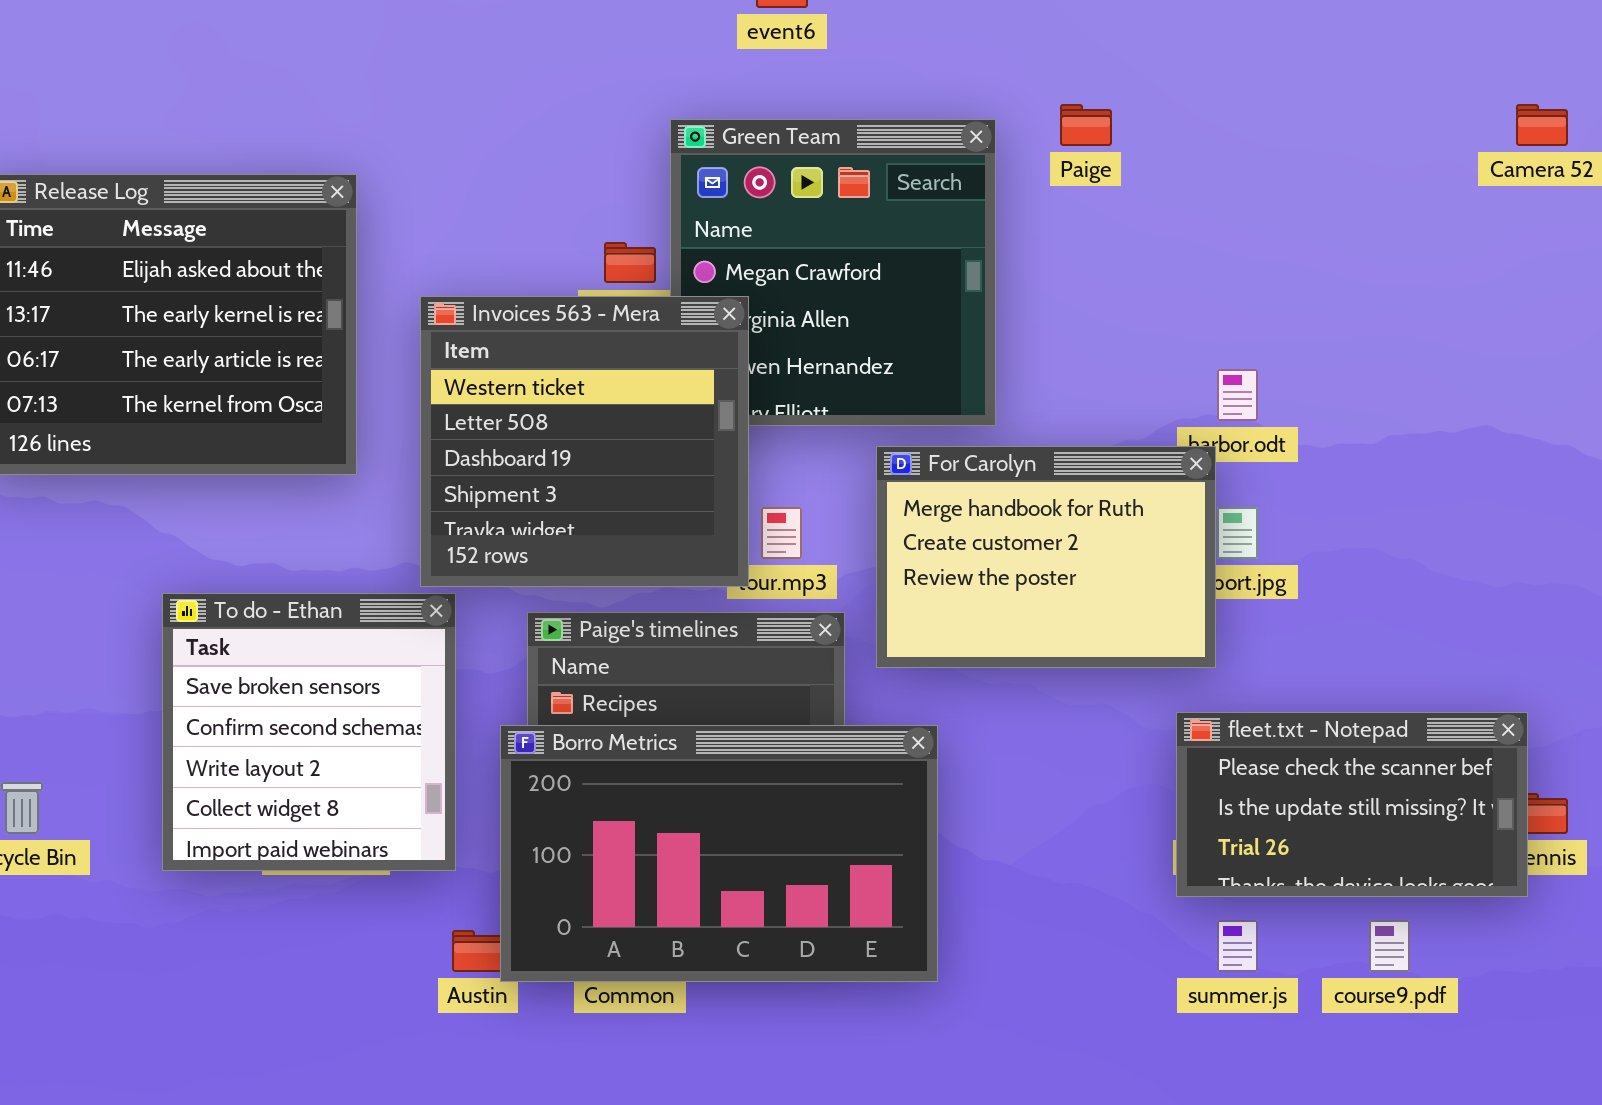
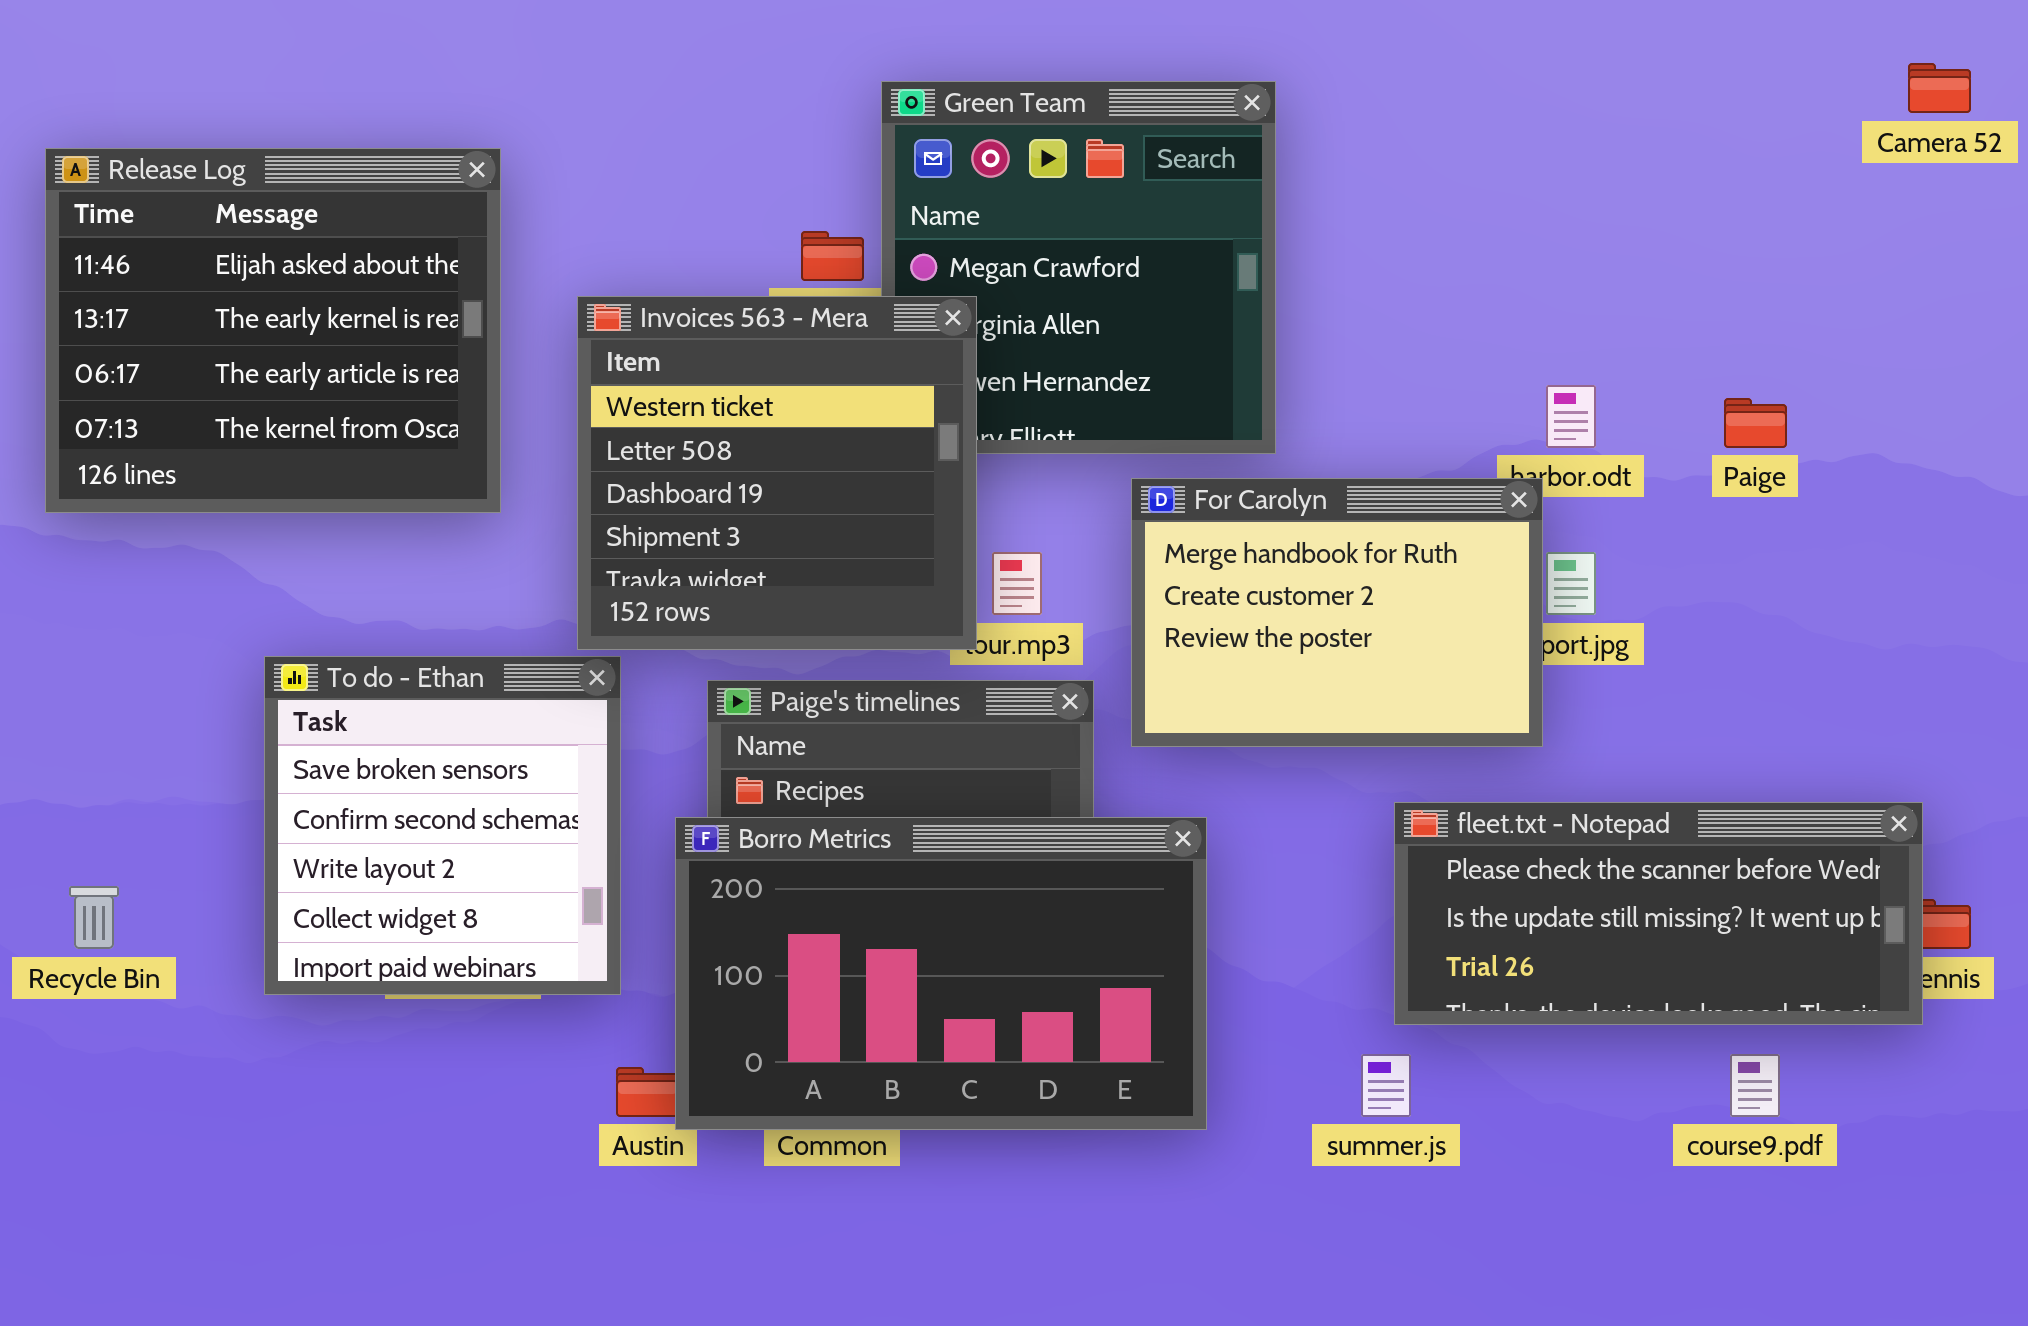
Paige: [1060,104,1112,146] -> [1724,398,1787,448], moved
fleet.txt - Notepad: [1176,712,1528,897] -> [1394,802,1923,1025], resized
summer.js: [1217,920,1258,972] -> [1361,1054,1411,1117], moved

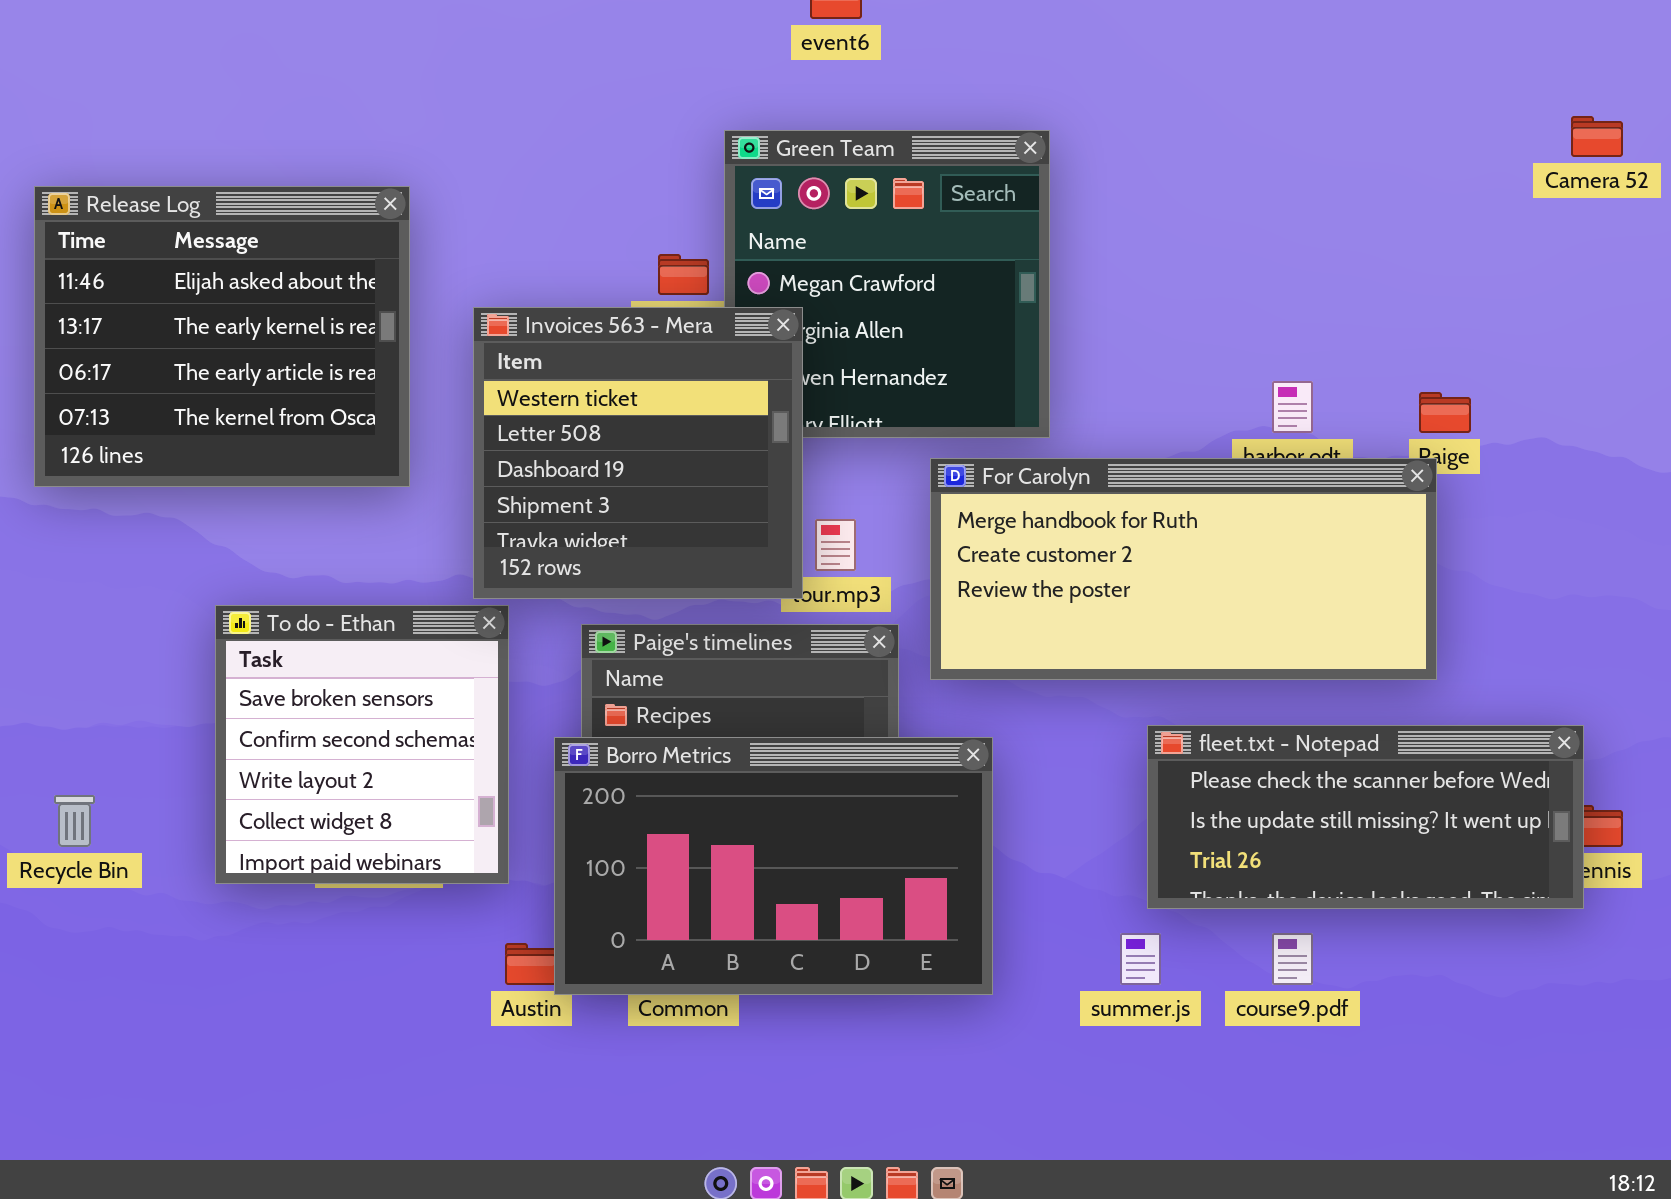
For Carolyn: [1131,478,1543,747] -> [930,458,1437,680], resized
course9.pdf: [1730,1054,1780,1117] -> [1272,933,1313,985], moved

